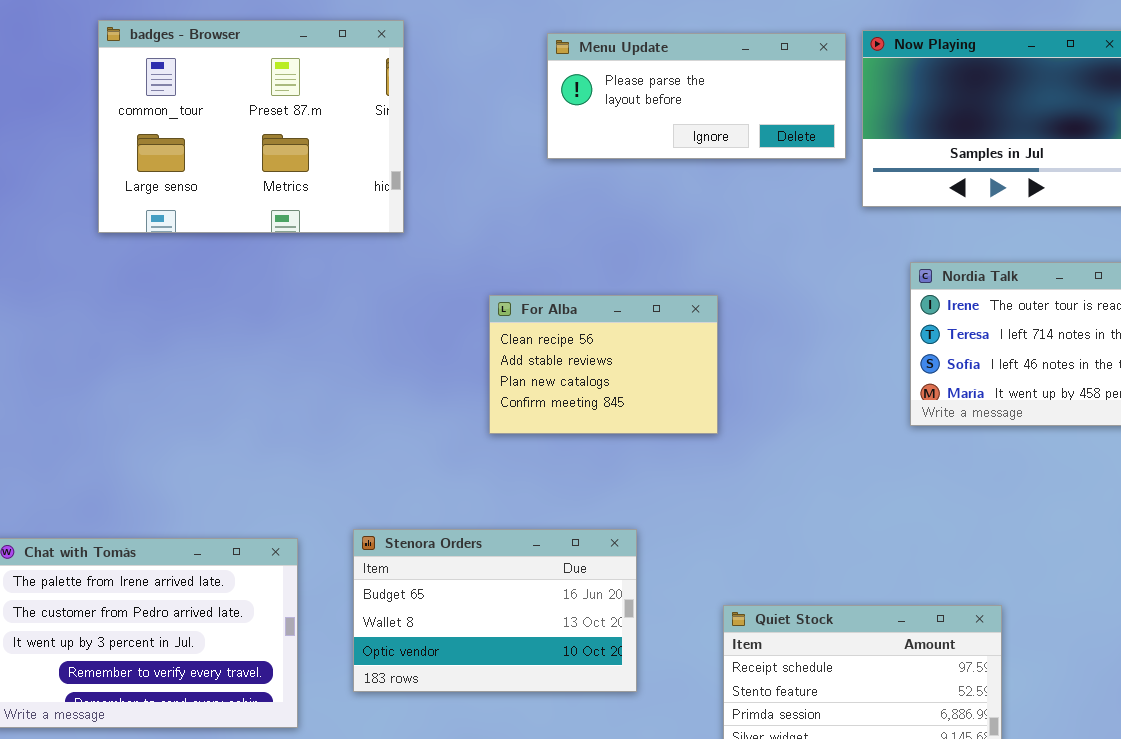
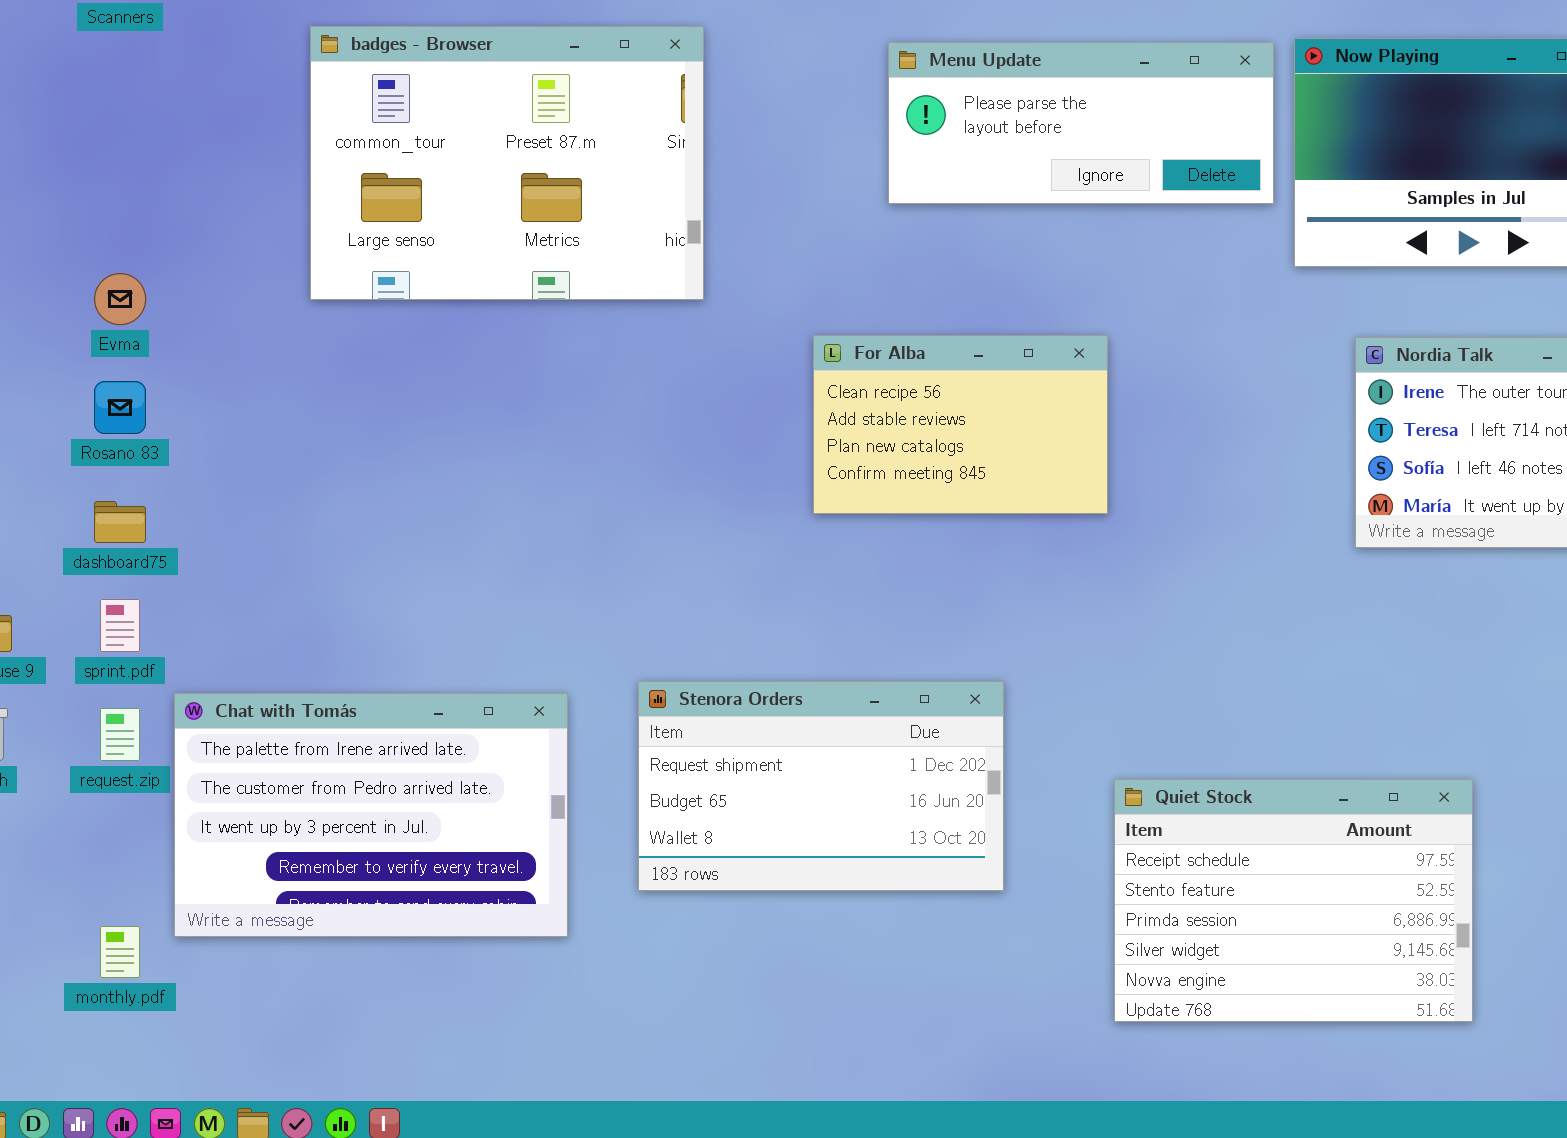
For Alba: [489,295,718,434] -> [813,335,1108,514], moved
Stenora Orders: [353,529,637,692] -> [638,681,1004,891], scrolled up 1 row

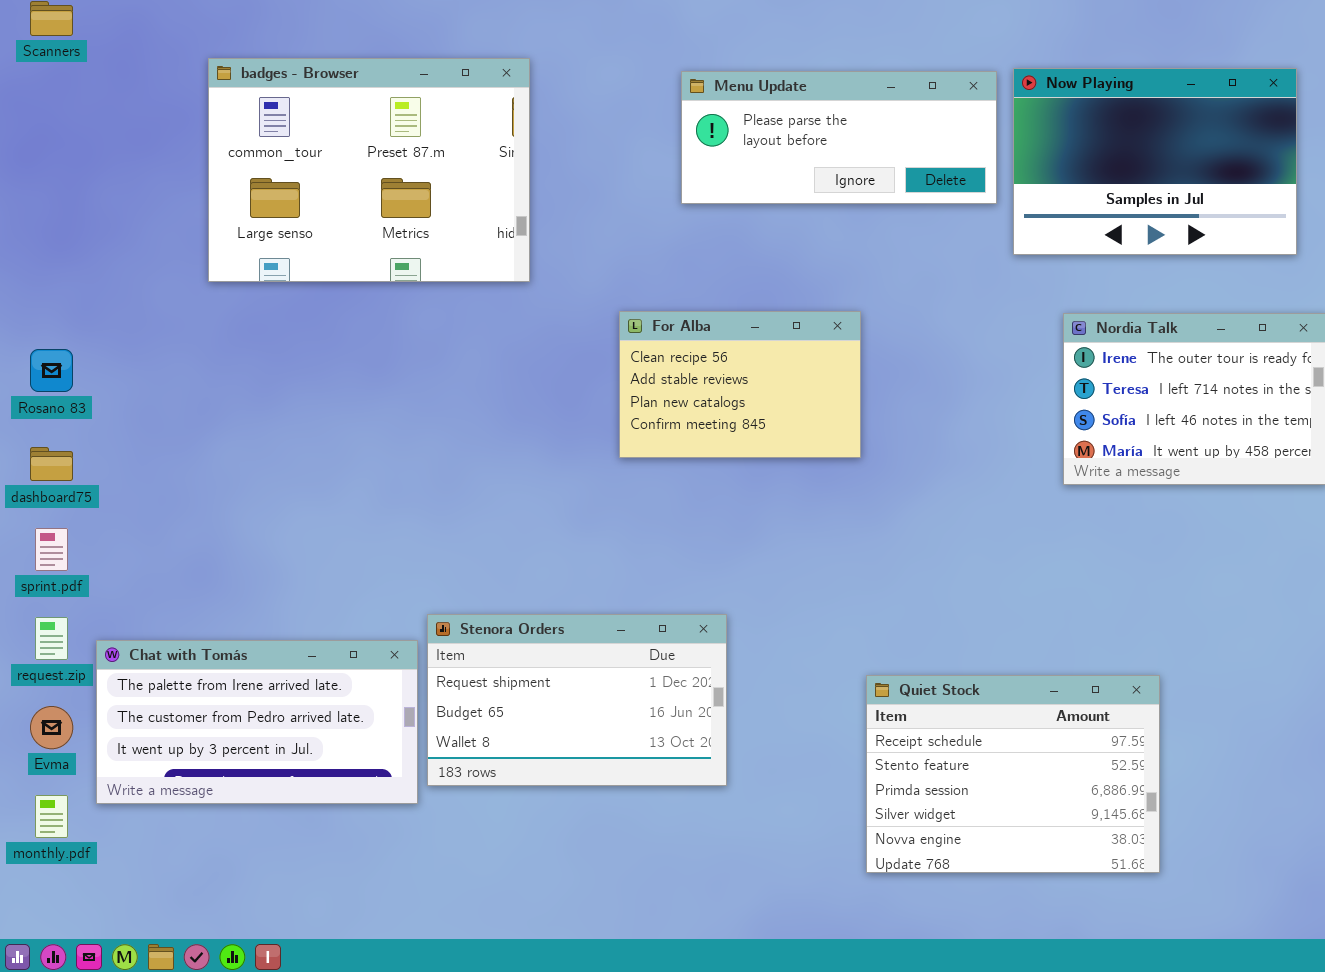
Evma: [94,273,146,325] -> [30,706,73,749], moved
Stenora Orders: [638,681,1004,891] -> [427,614,727,786], moved
Chat with Tomás: [174,693,568,937] -> [96,640,418,804], resized

